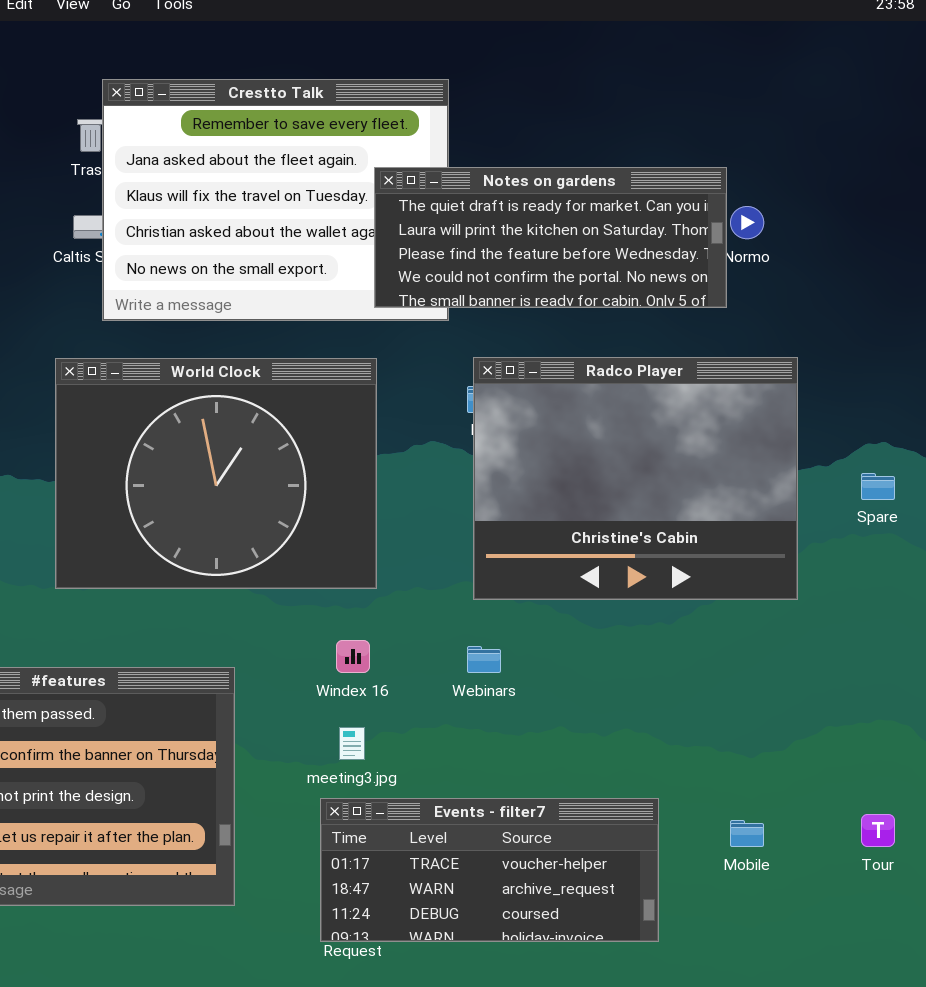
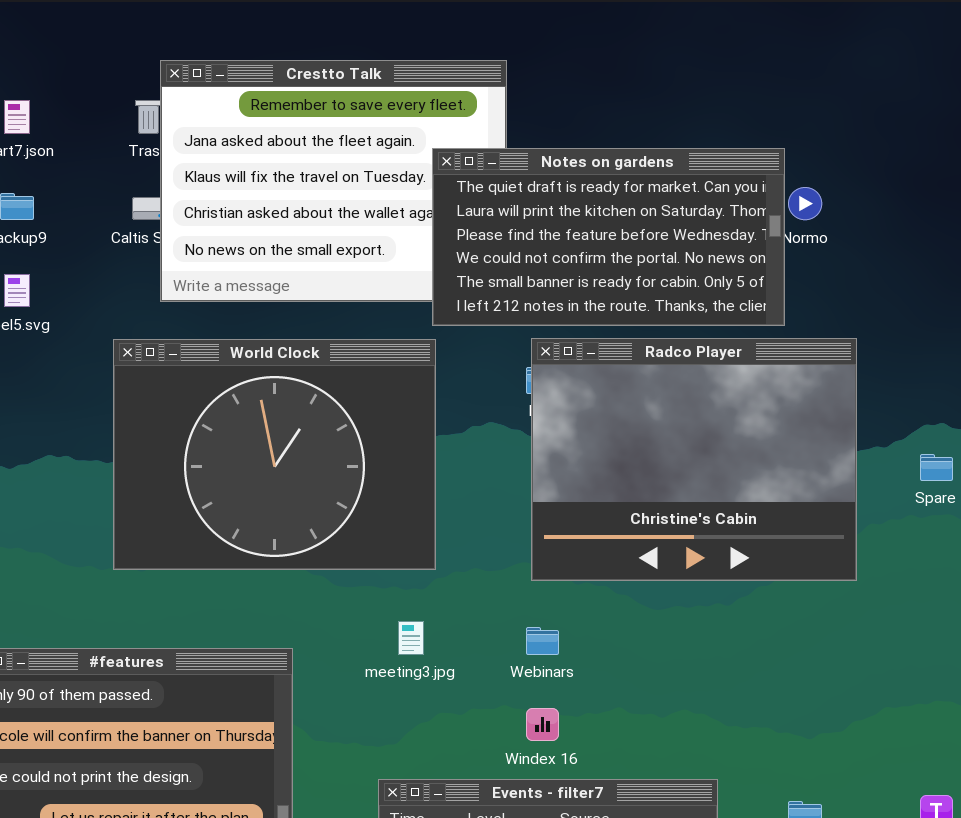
Notes on gardens: [374,167,727,308] -> [432,148,785,326], resized
Windex 16: [336,640,370,673] -> [526,708,559,741], moved
meeting3.jpg: [339,727,365,760] -> [398,621,424,655], moved

